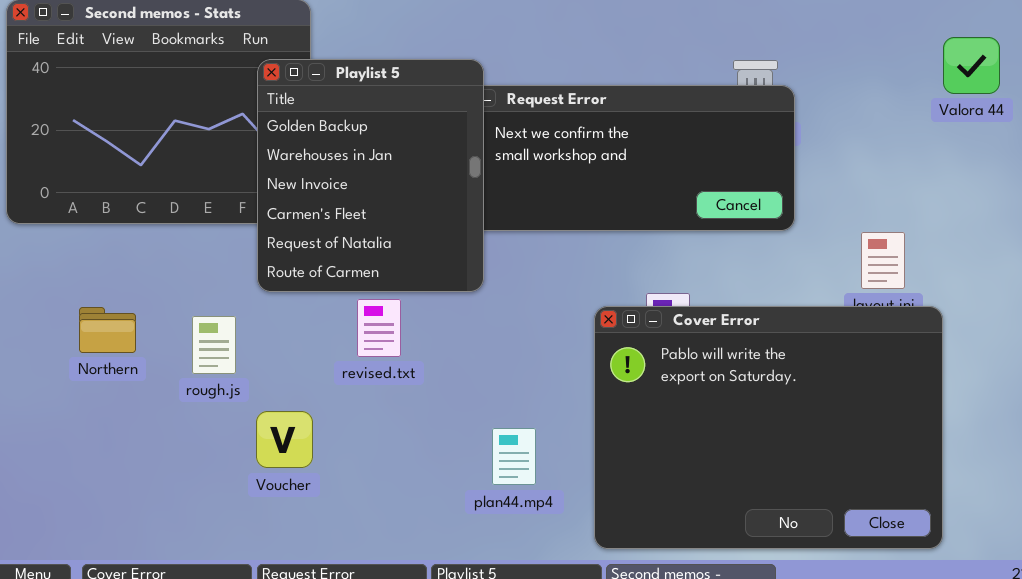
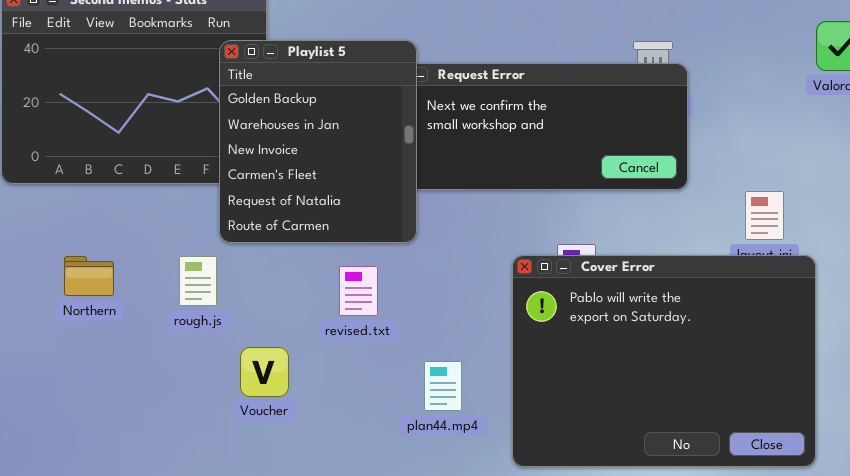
revised.txt: [357,299,401,357] -> [339,266,378,316], moved
rough.js: [192,316,236,374] -> [179,256,217,306], moved
Voucher: [256,411,313,468] -> [240,347,289,397], moved

